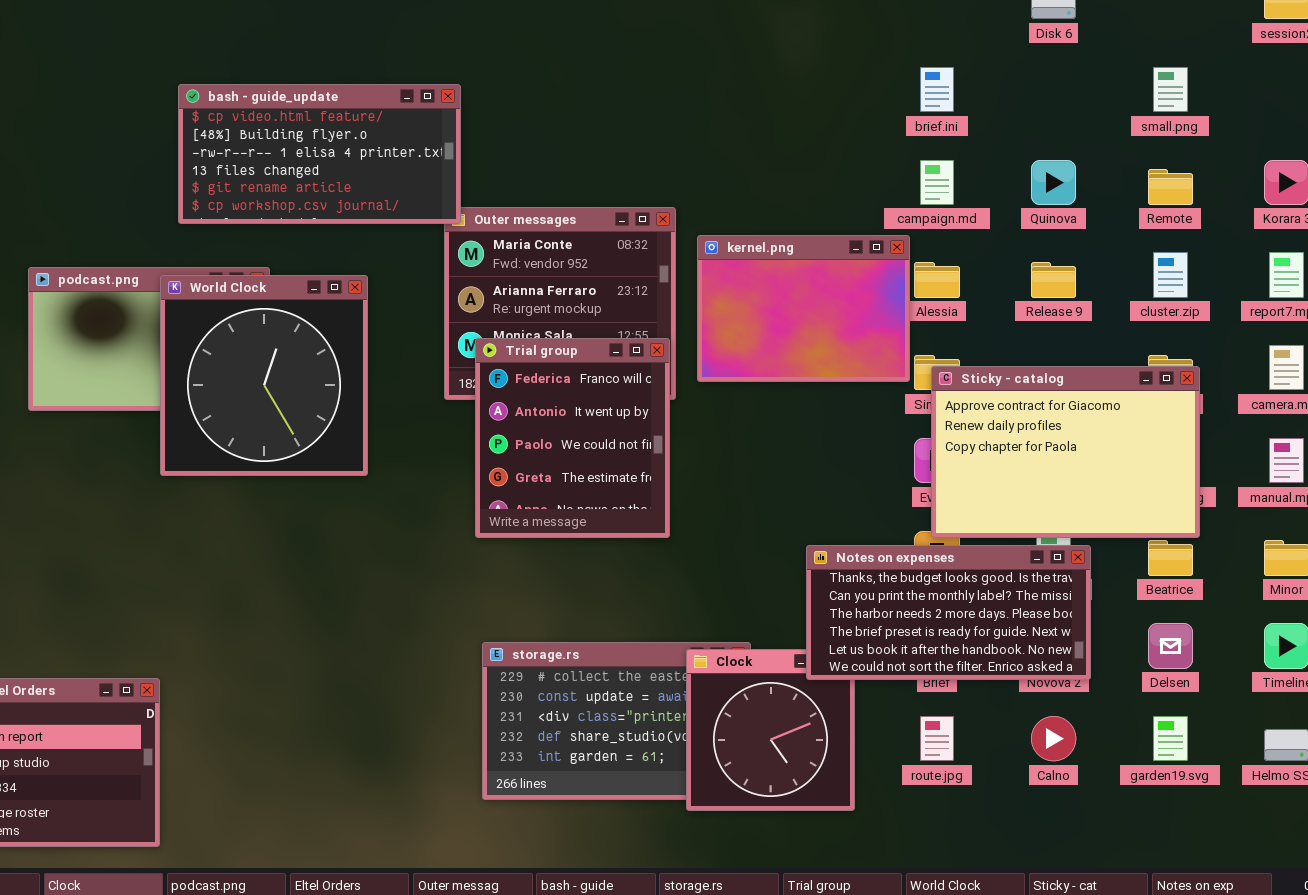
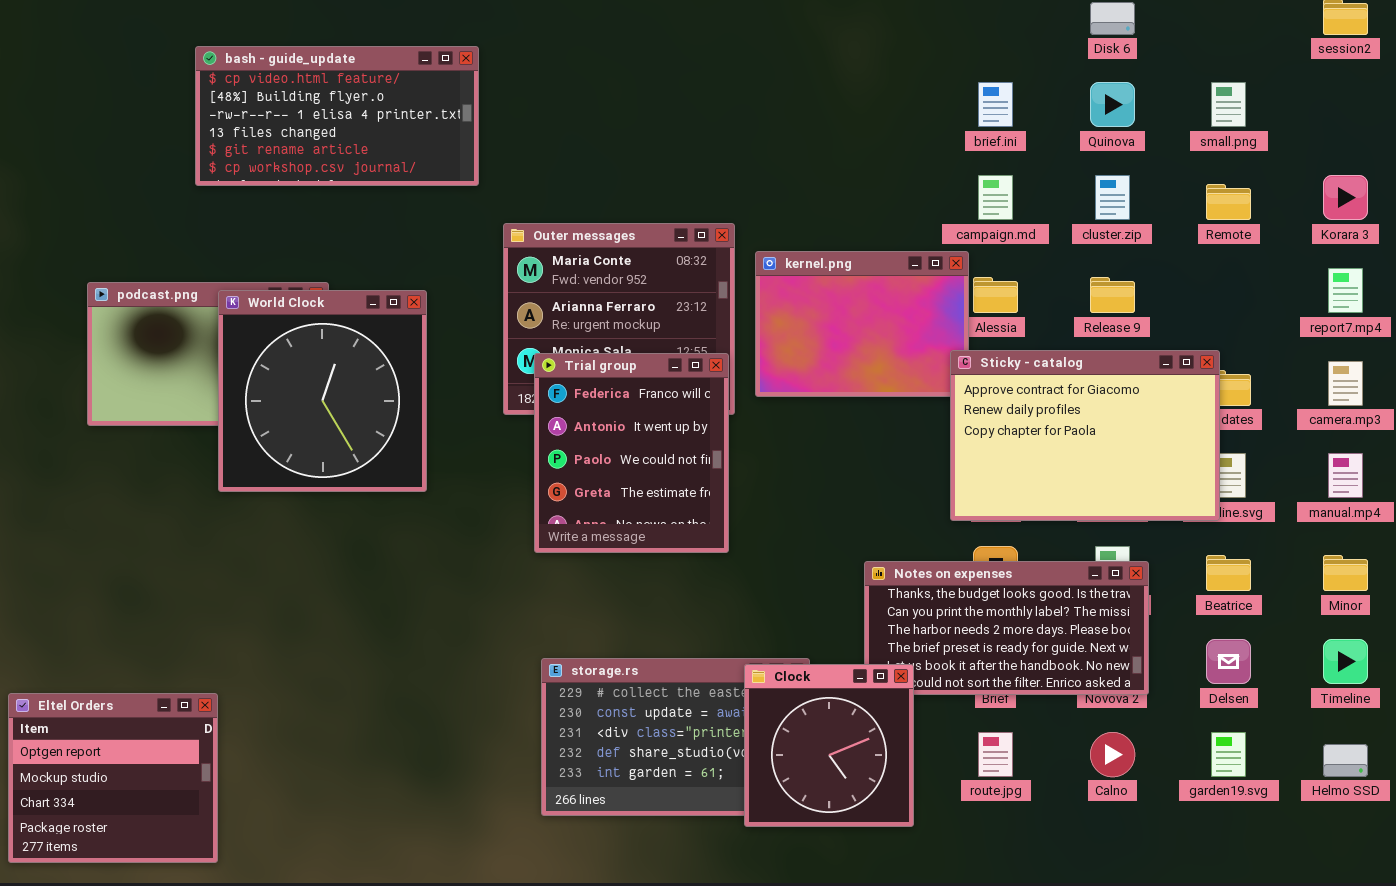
bash - guide_update: [178,84,461,224] -> [195,46,479,186], moved
Quinova: [1031,160,1076,205] -> [1090,82,1135,127], moved
cluster.zip: [1153,252,1188,298] -> [1095,175,1130,220], moved
Sticky - catalog: [931,366,1200,538] -> [950,350,1220,521], moved
Clock: [686,649,855,811] -> [744,664,914,827], raised

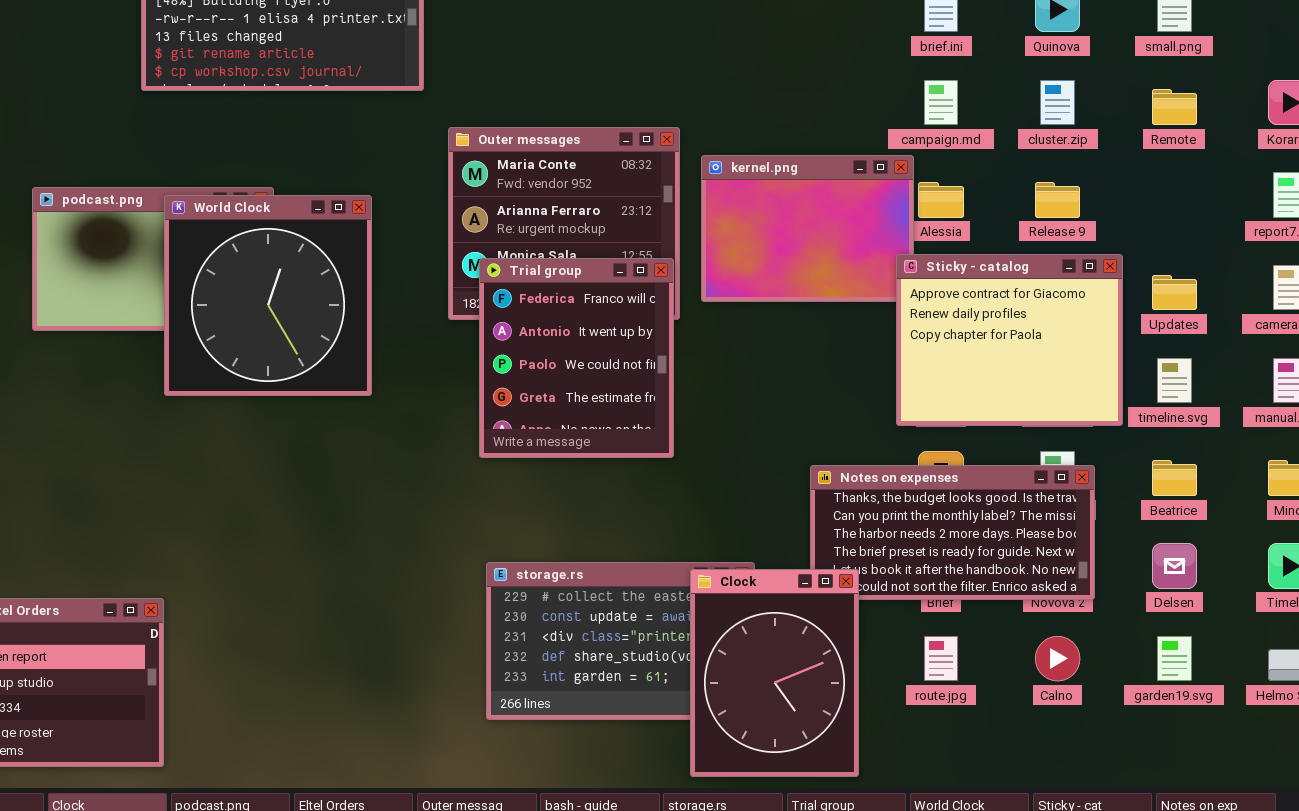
Sticky - catalog: [950,350,1220,521] -> [896,254,1123,426], resized
Clock: [744,664,914,827] -> [690,569,859,777], resized

